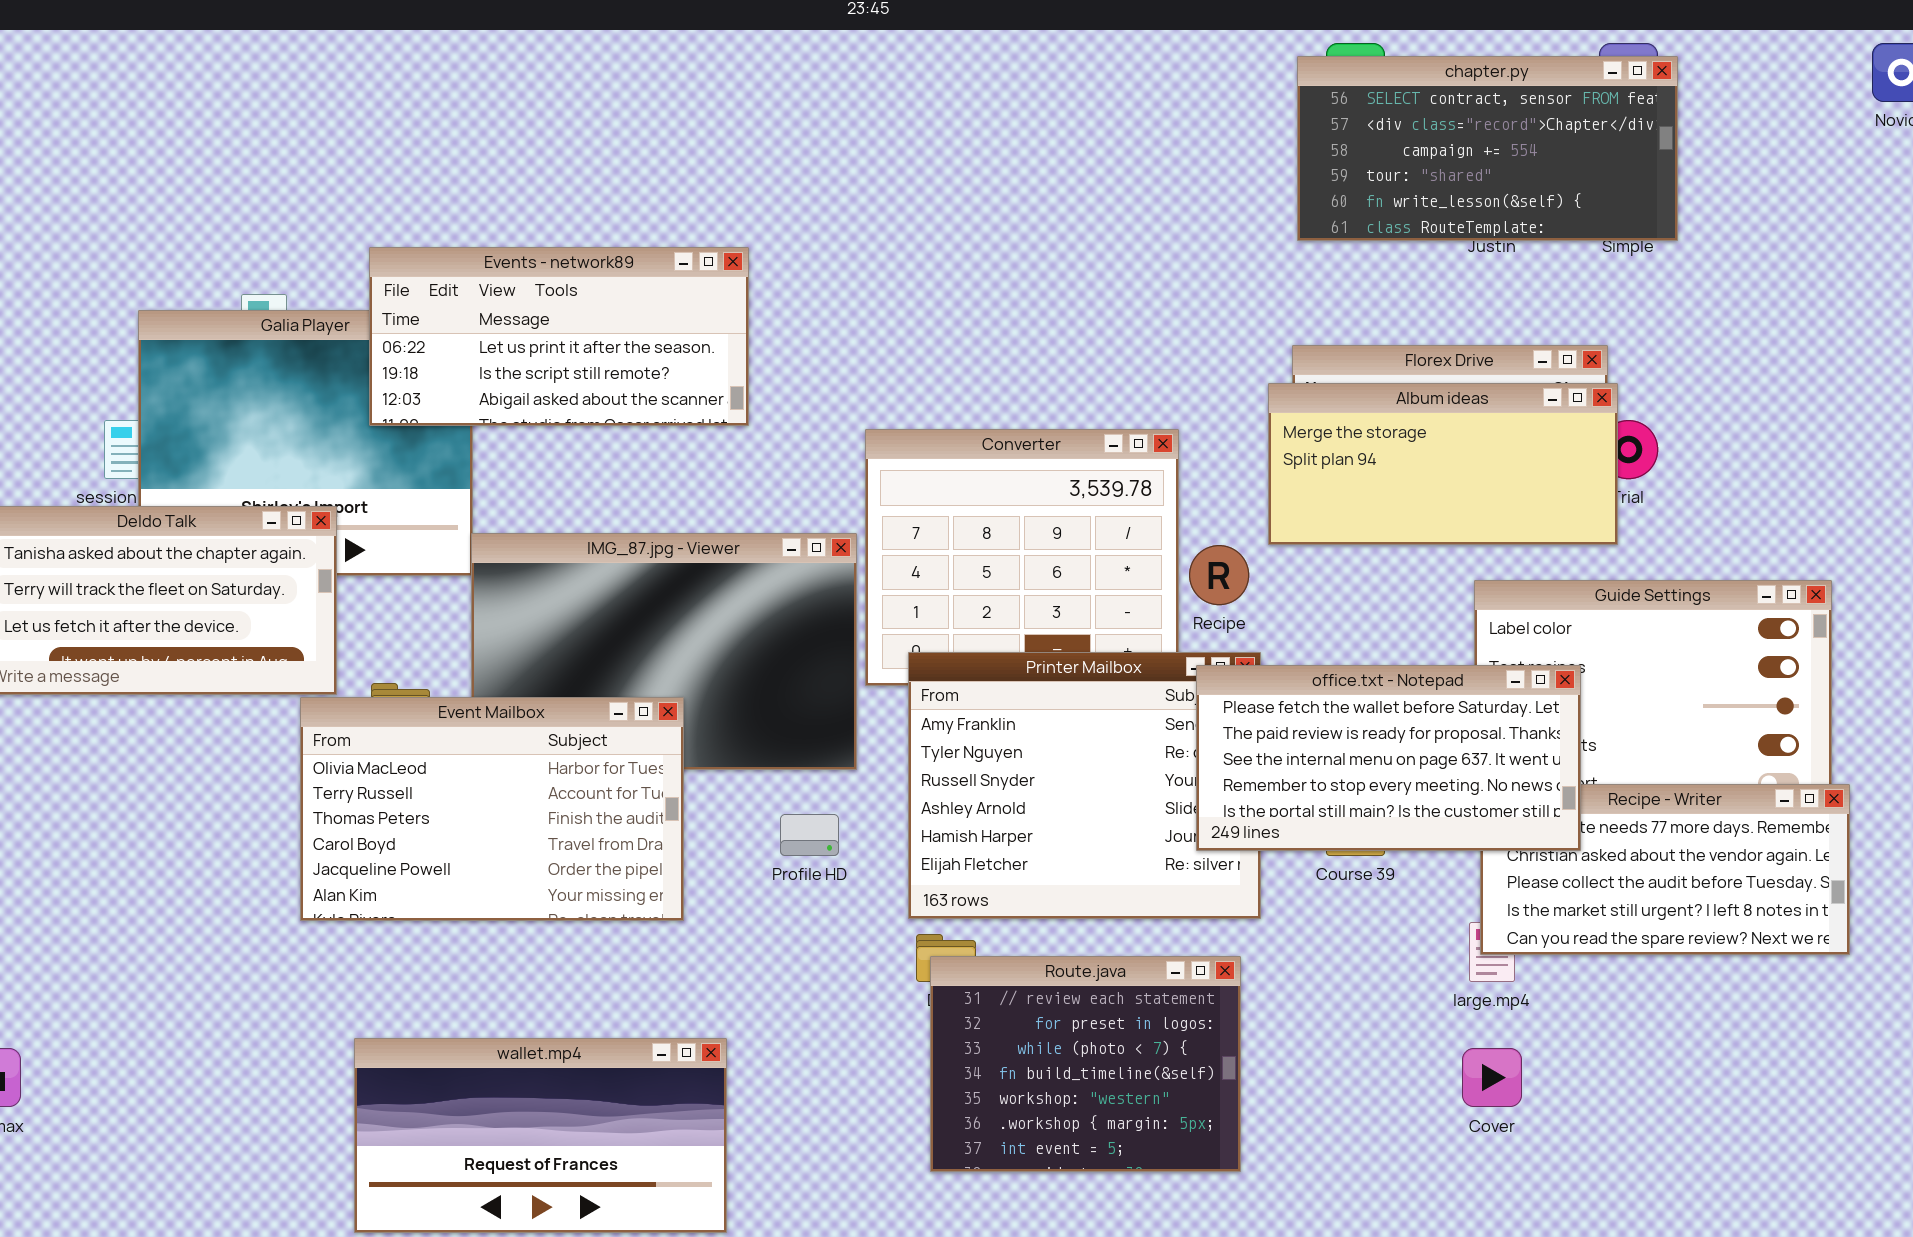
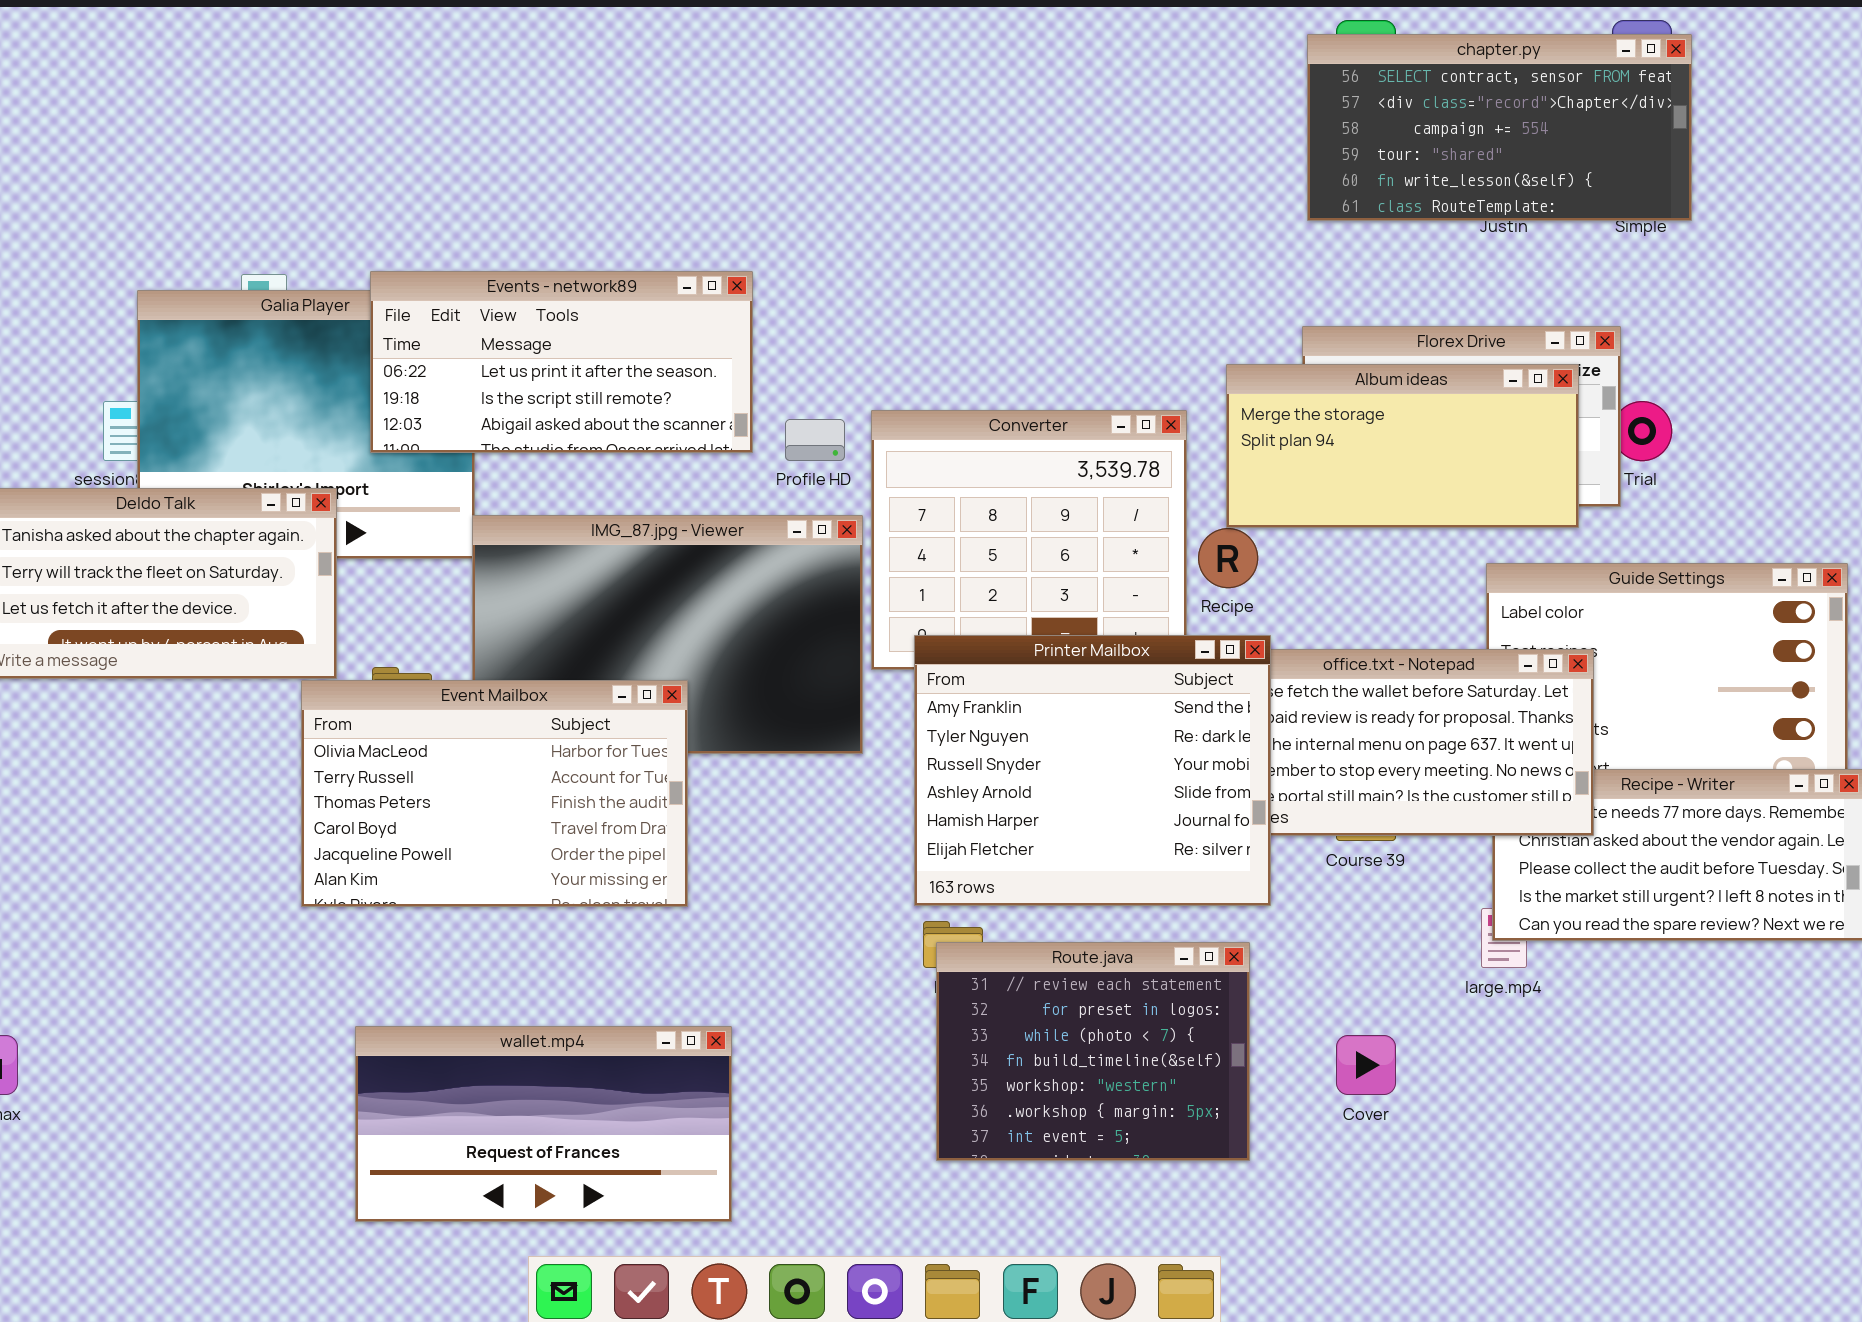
Events - network89: [369,247,749,426] -> [370,271,753,453], moved
Album ideas: [1268,383,1618,545] -> [1226,364,1579,528], moved
Printer Mailbox: [908,652,1261,919] -> [914,635,1271,906], raised
Profile HD: [780,814,839,856] -> [785,419,845,461], moved
Cover: [1462,1048,1522,1107] -> [1336,1035,1396,1095], moved

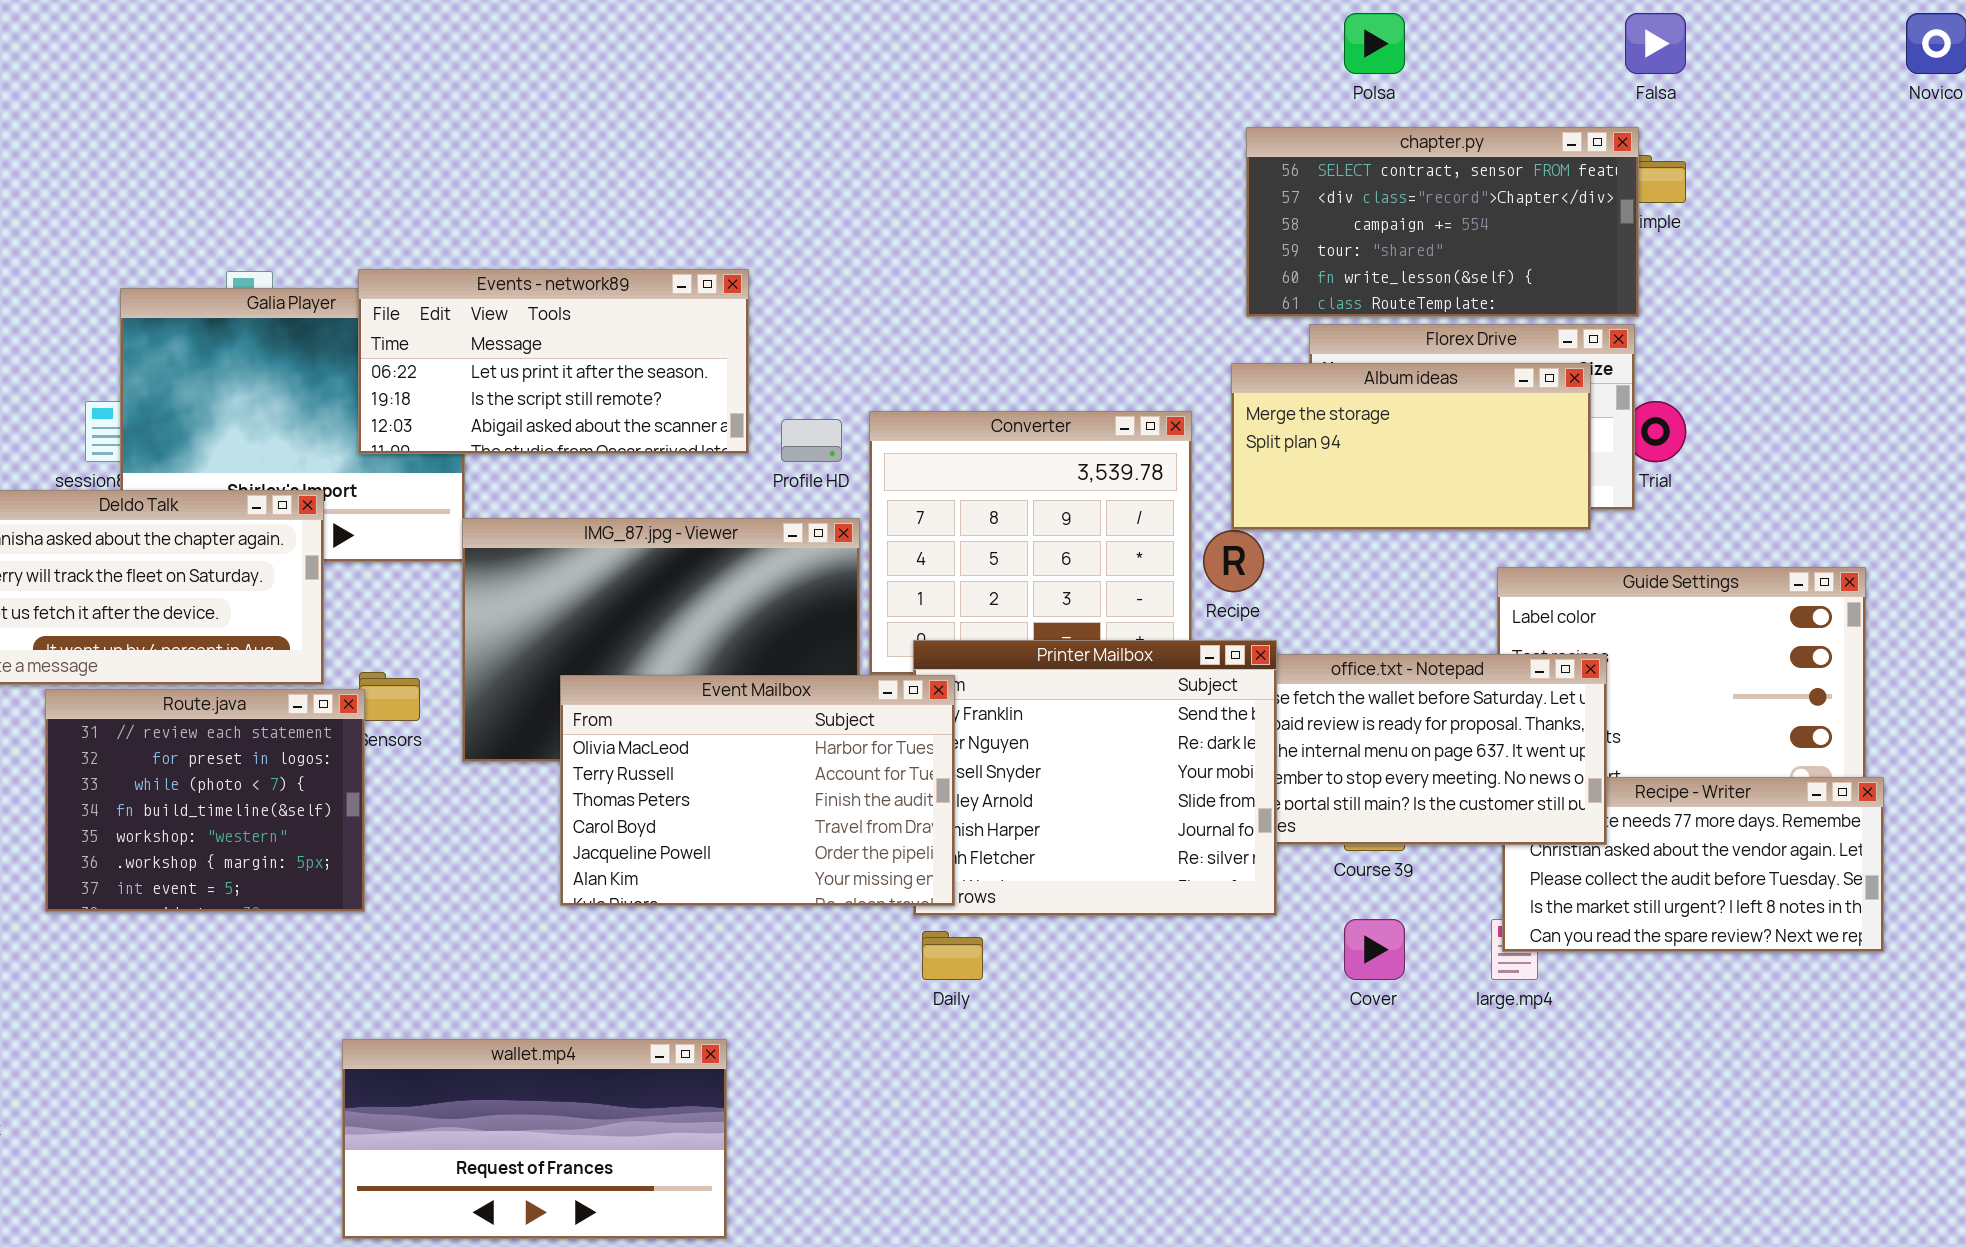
chapter.py: [1307,34,1692,221] -> [1246,127,1639,317], moved
Event Mailbox: [301,680,688,907] -> [560,675,955,906], moved
Route.java: [936,942,1250,1161] -> [45,689,365,912], moved
Cover: [1336,1035,1396,1095] -> [1344,919,1405,980], moved

